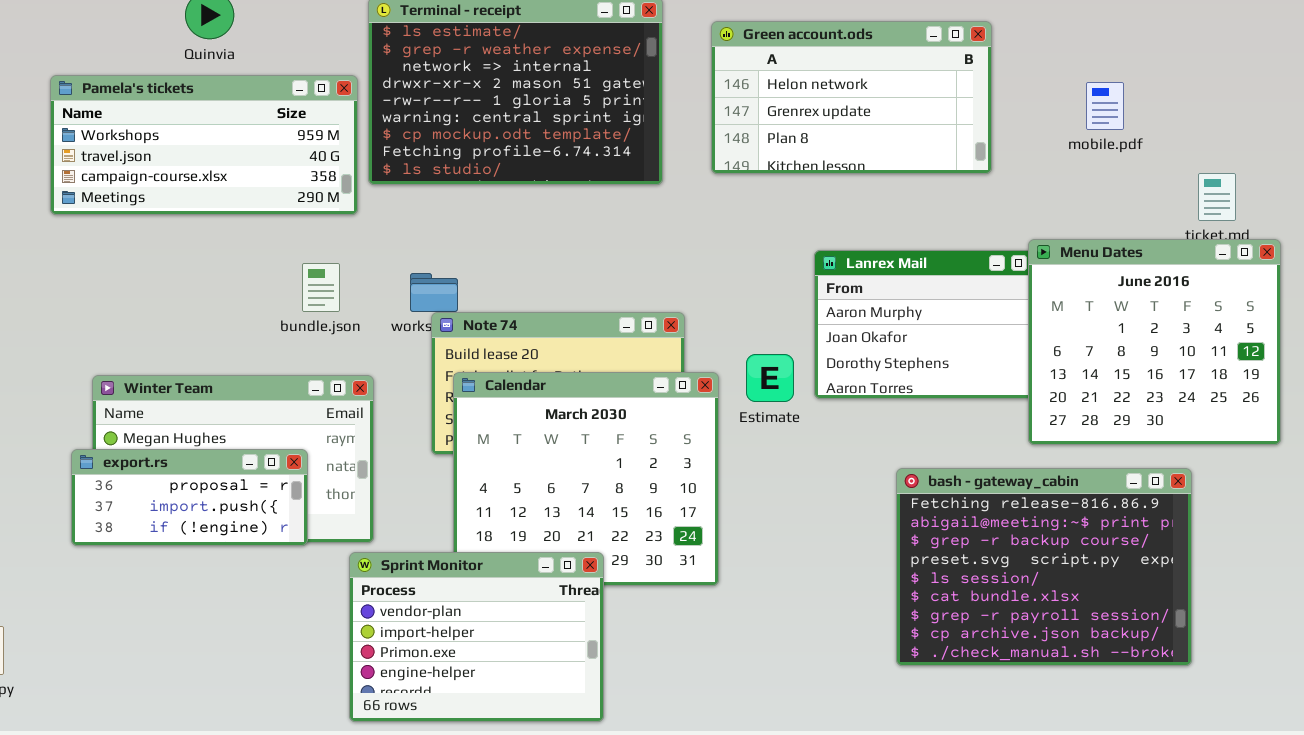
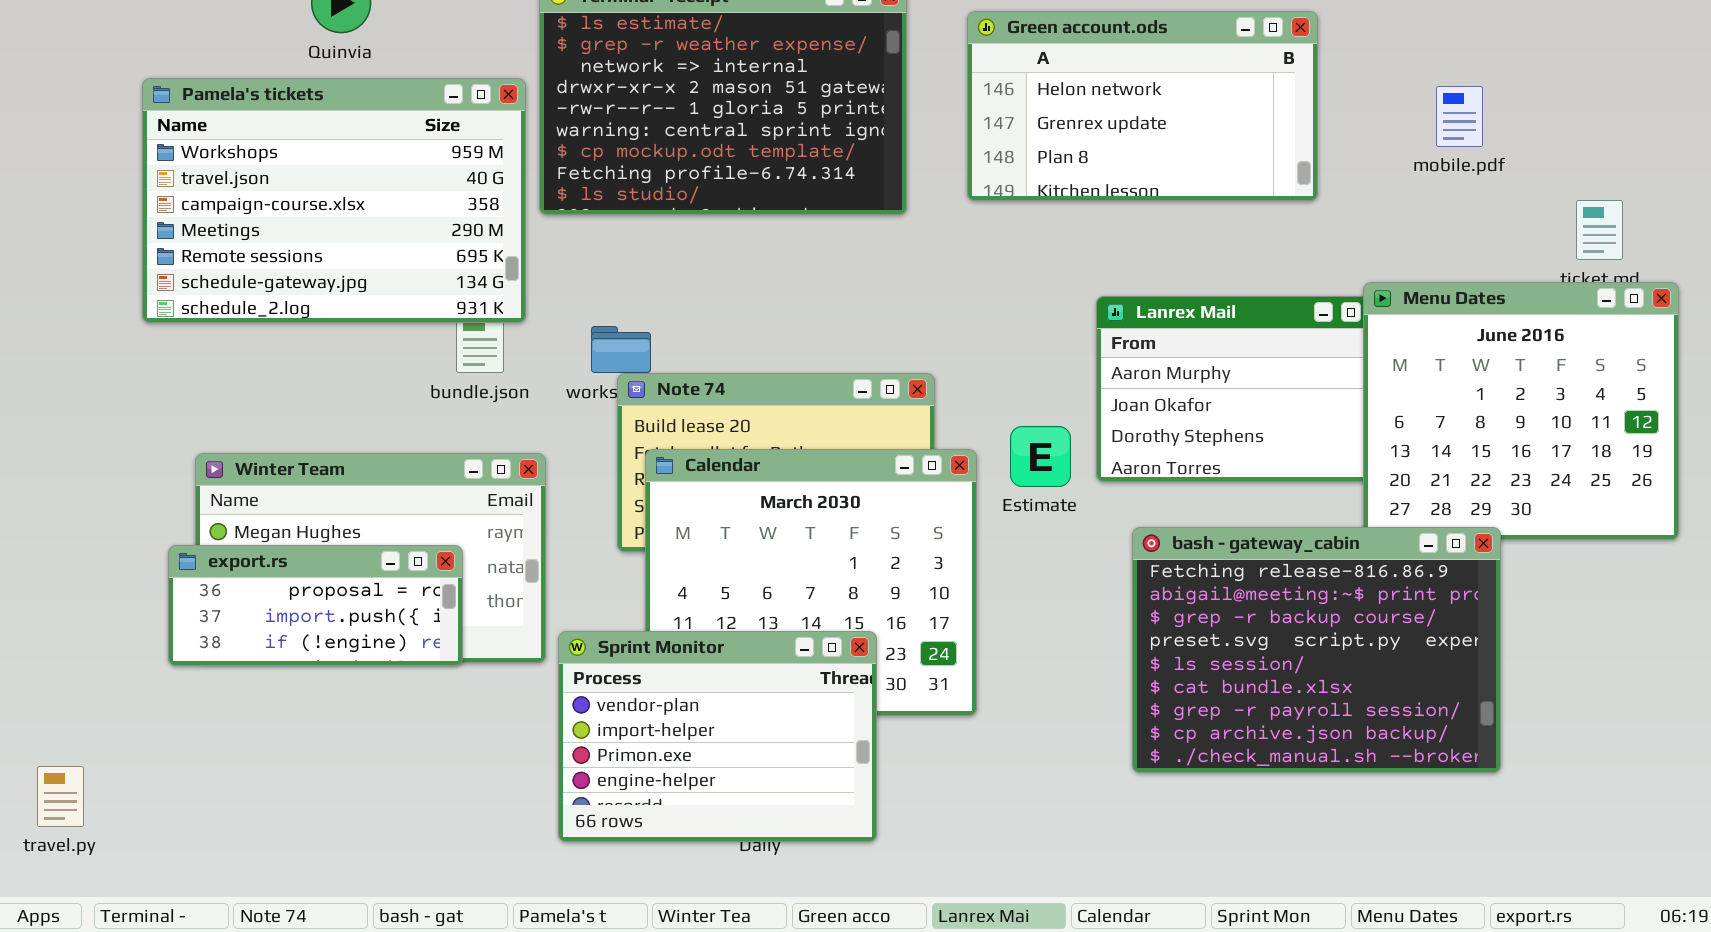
Pamela's tickets: [50,75,358,215] -> [142,78,526,323], resized
bash - gateway_cabin: [896,468,1192,666] -> [1132,527,1501,773], moved
Sprint Monitor: [349,552,604,722] -> [558,631,877,842], moved

